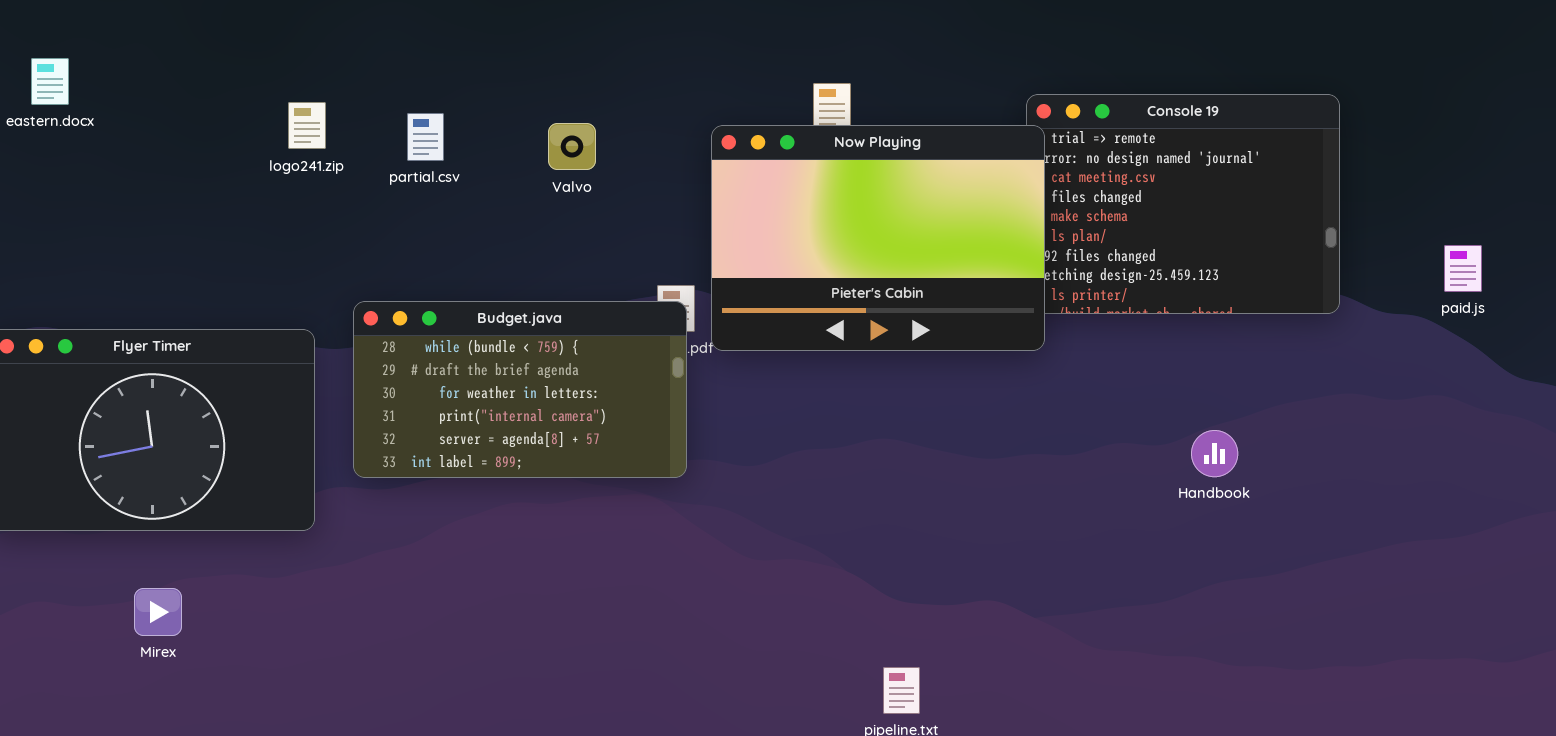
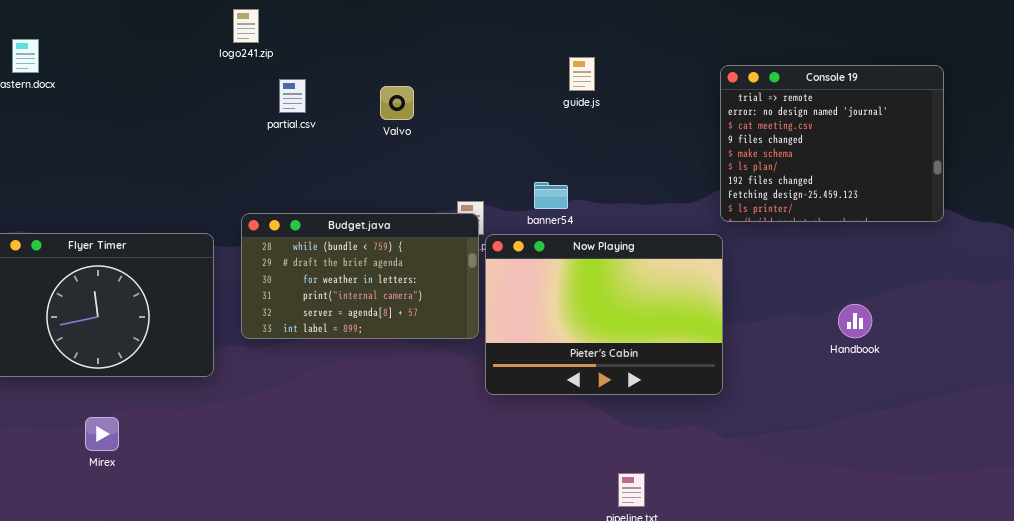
logo241.zip: [288,102,326,149] -> [233,9,259,43], moved
Now Playing: [711,125,1045,351] -> [485,234,723,395], moved

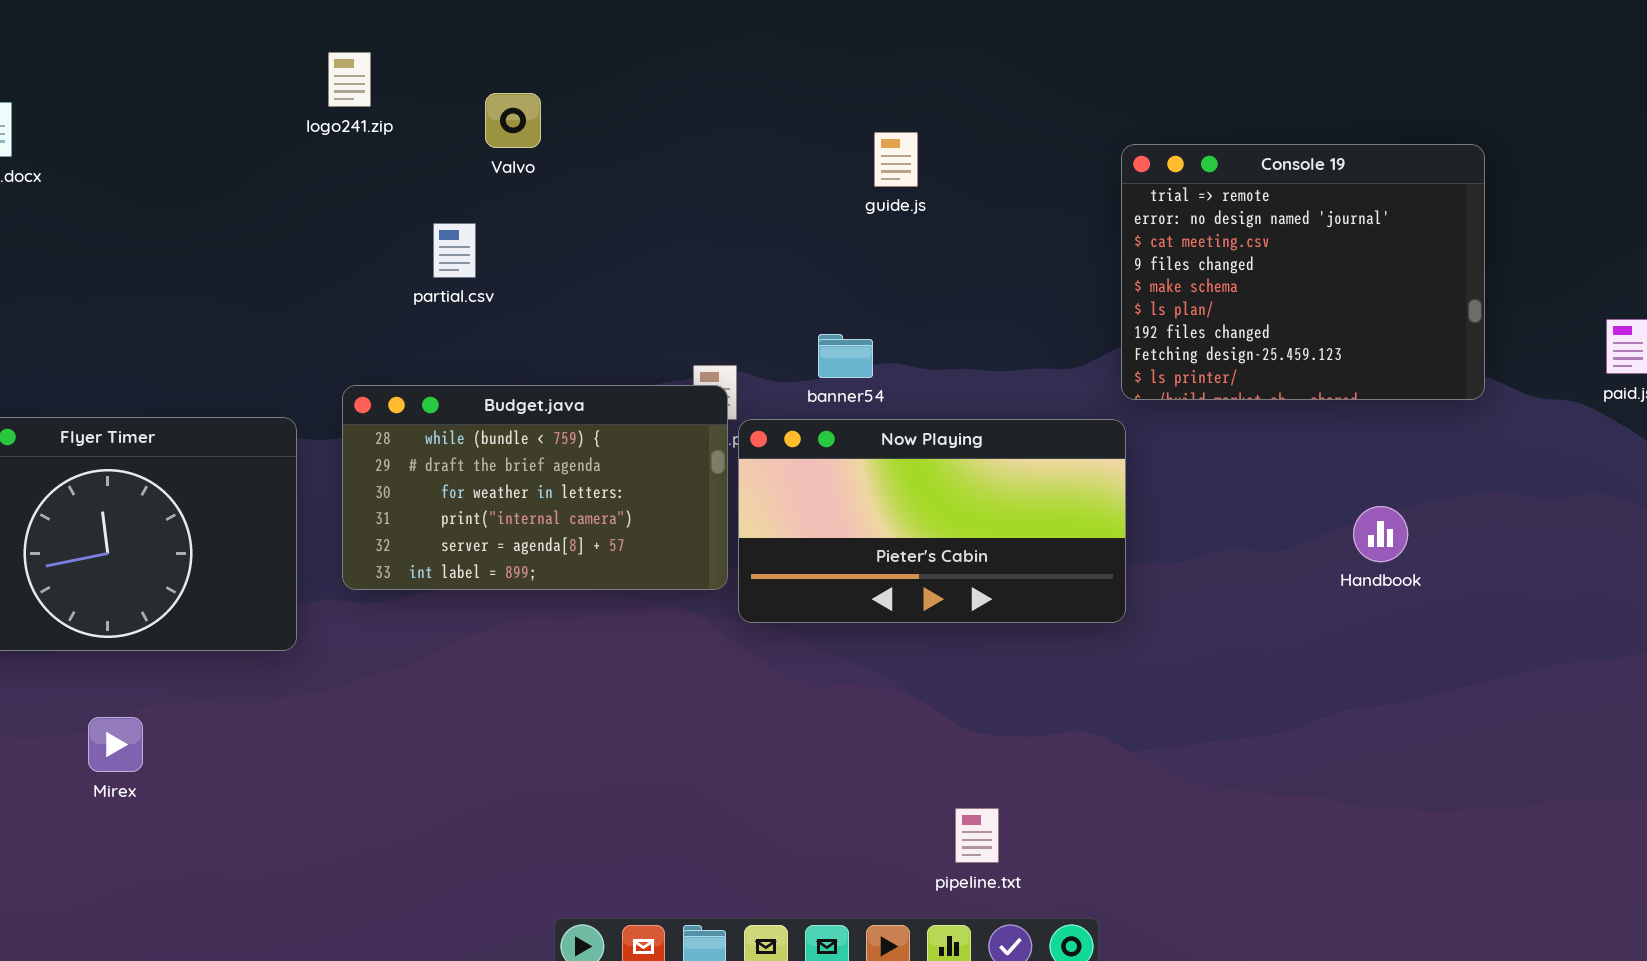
partial.csv: [279,79,306,113] -> [433,223,476,278], moved
Valvo: [380,86,414,120] -> [485,93,541,148], moved
Now Playing: [485,234,723,395] -> [738,419,1126,623], resized
Handbook: [838,304,872,338] -> [1353,506,1408,562], moved

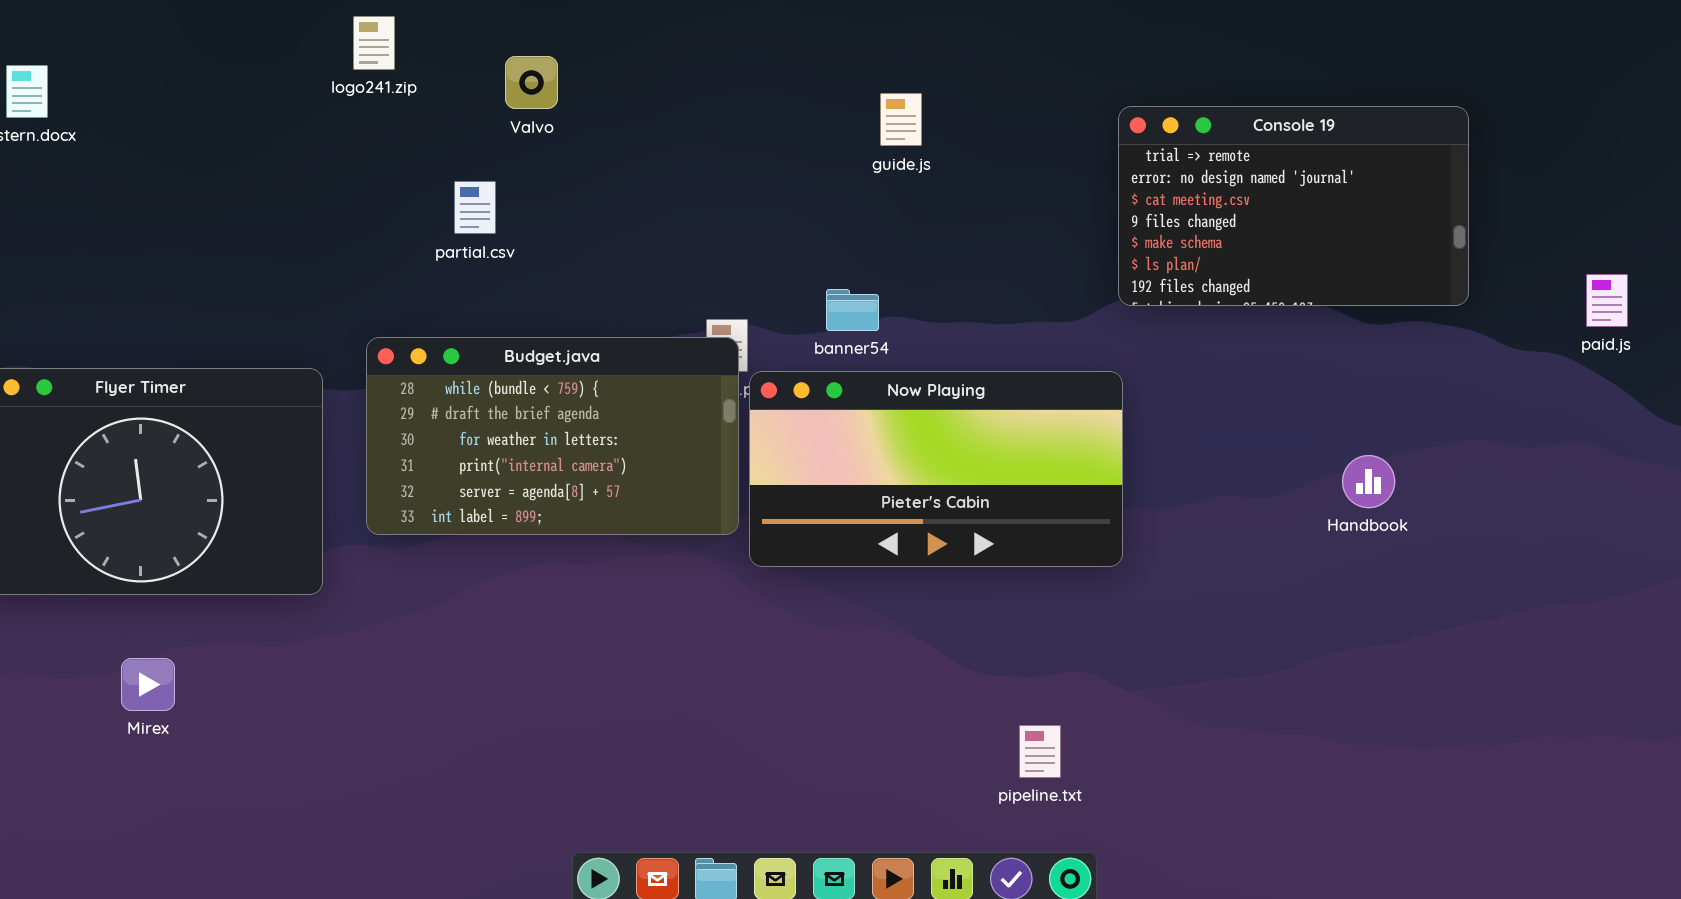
Console 19: [1121,144,1485,400] -> [1118,106,1469,306], resized
pipeline.txt: [955,808,999,863] -> [1019,725,1061,778], moved

